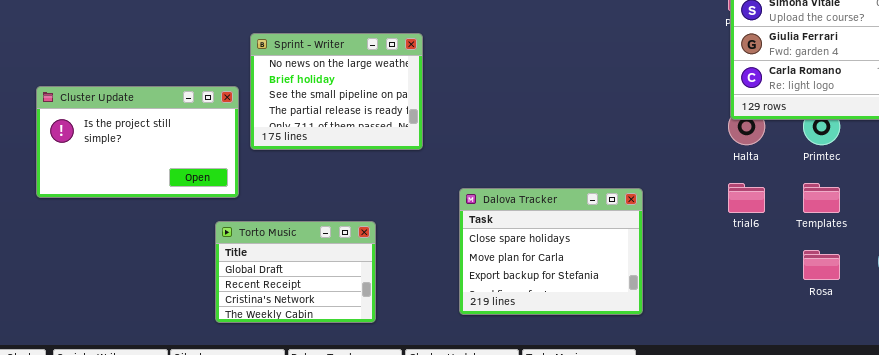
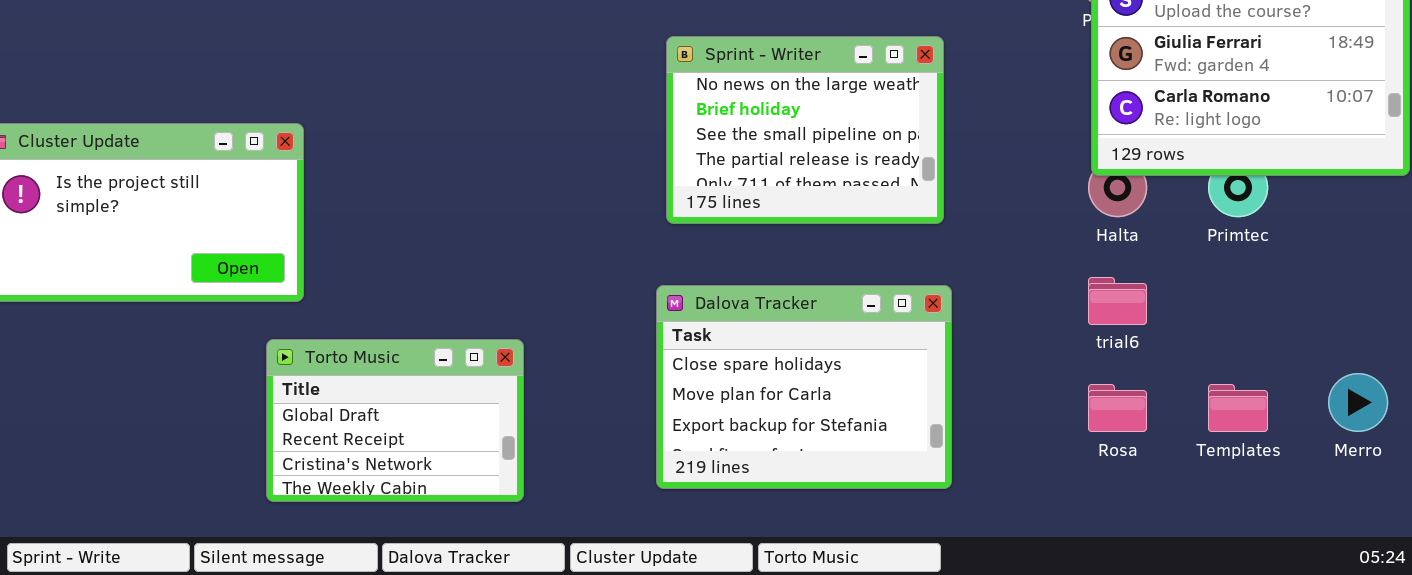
Sprint - Writer: [250,33,423,150] -> [666,36,944,224], moved
Templates: [803,183,840,213] -> [1208,384,1268,432], moved
Rosa: [803,250,840,280] -> [1088,384,1147,432], moved

